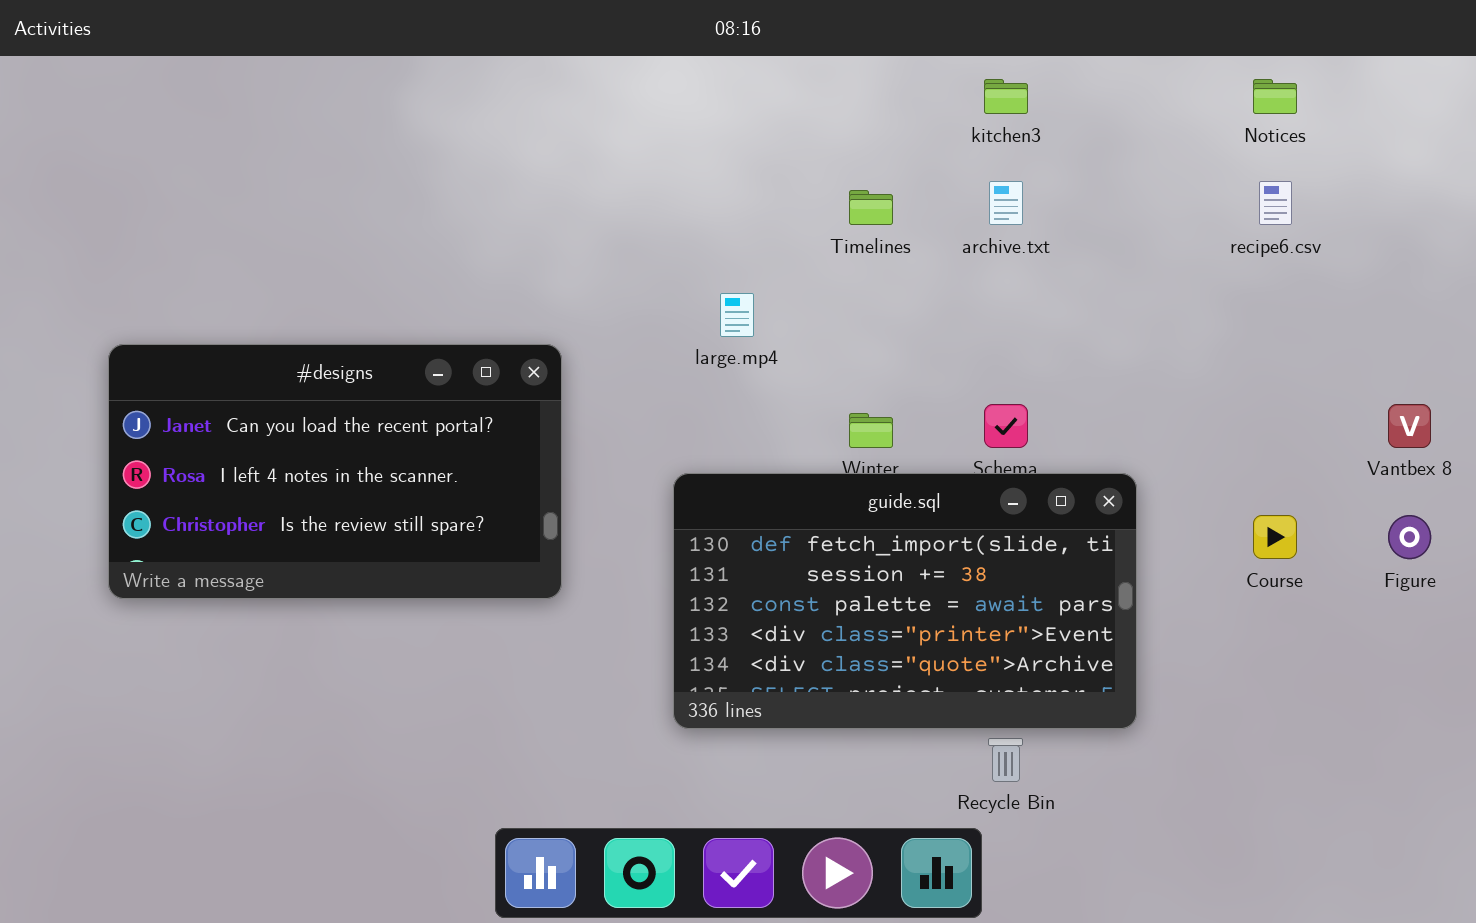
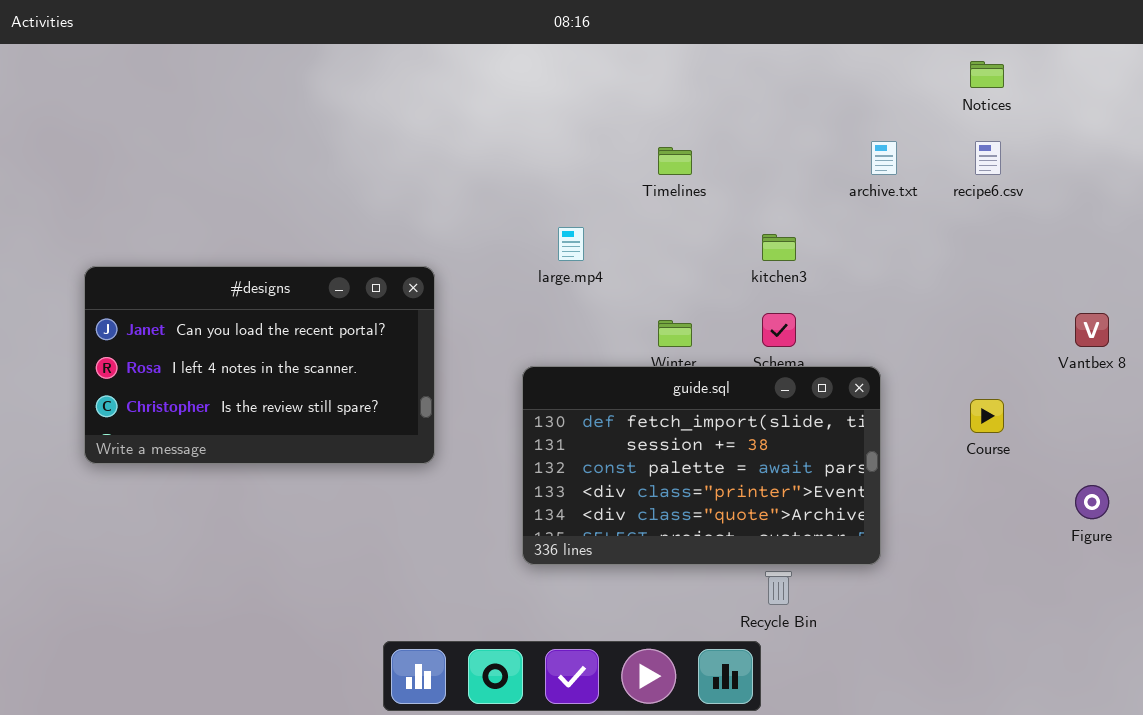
kitchen3: [984,79,1028,114] -> [762,234,796,261], moved
archive.txt: [989,181,1023,225] -> [871,141,897,175], moved
Figure: [1388,515,1431,559] -> [1075,485,1109,519], moved

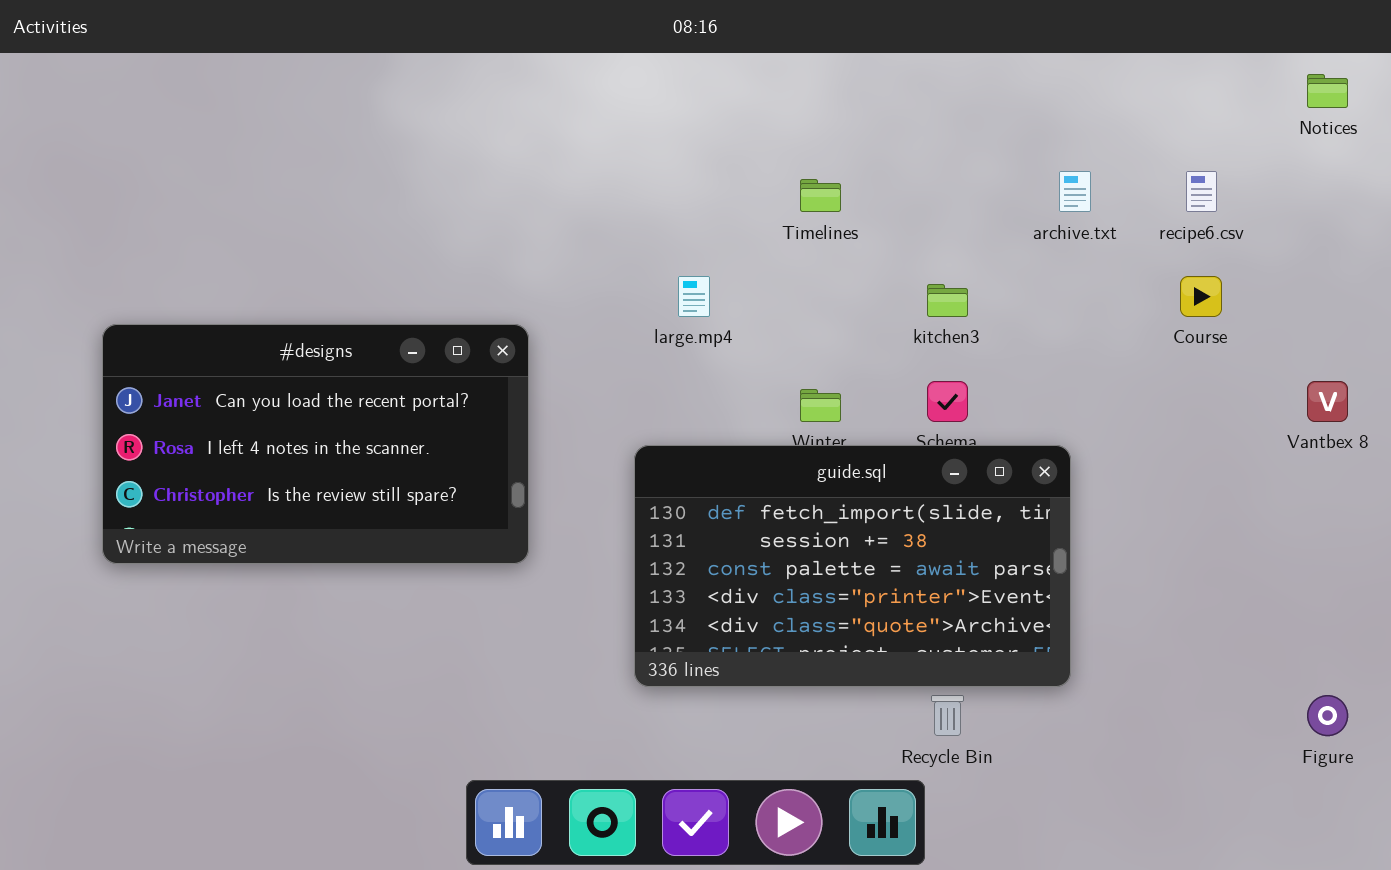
Notices: [970,61,1004,88] -> [1307,74,1348,108], moved
Course: [970,399,1004,433] -> [1180,276,1222,317], moved
Figure: [1075,485,1109,519] -> [1307,695,1348,736], moved

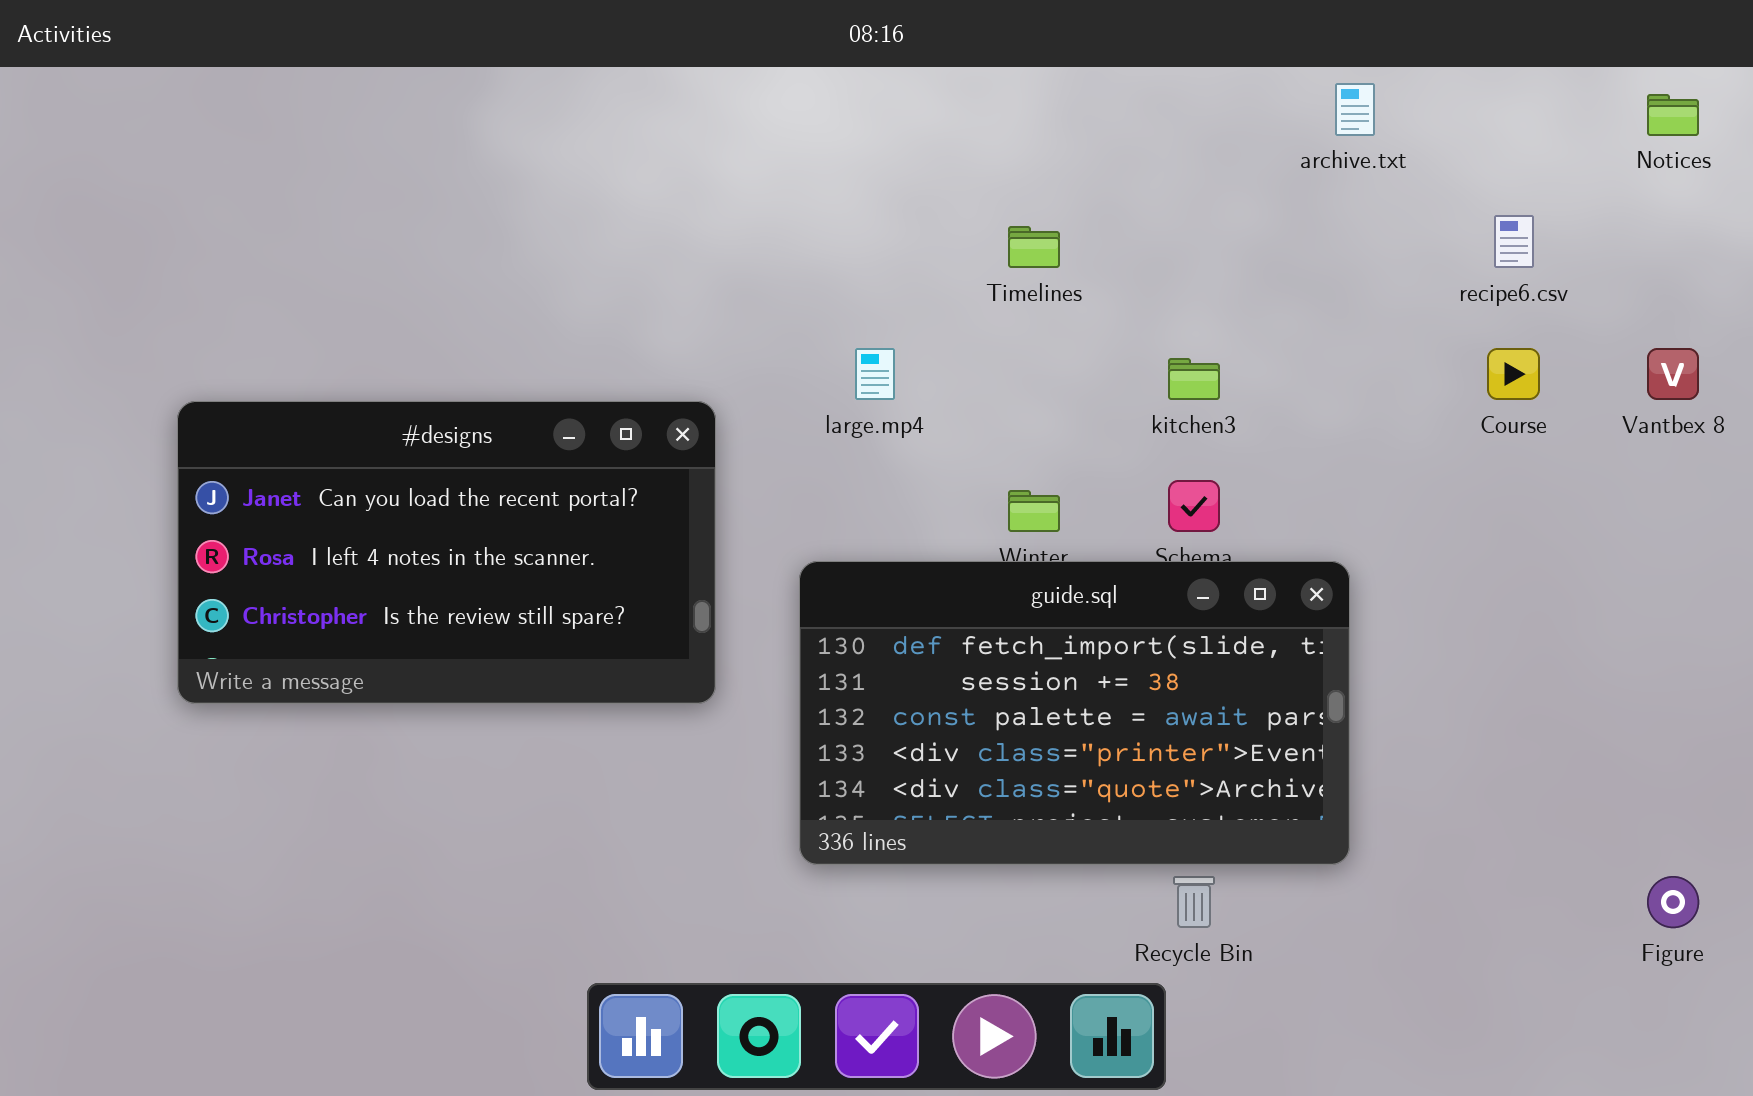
archive.txt: [1059,171,1091,212] -> [1335,83,1375,136], moved
#designs: [102,324,529,564] -> [177,401,716,704], moved
Vantbex 8: [1307,381,1348,422] -> [1647,348,1699,400], moved

